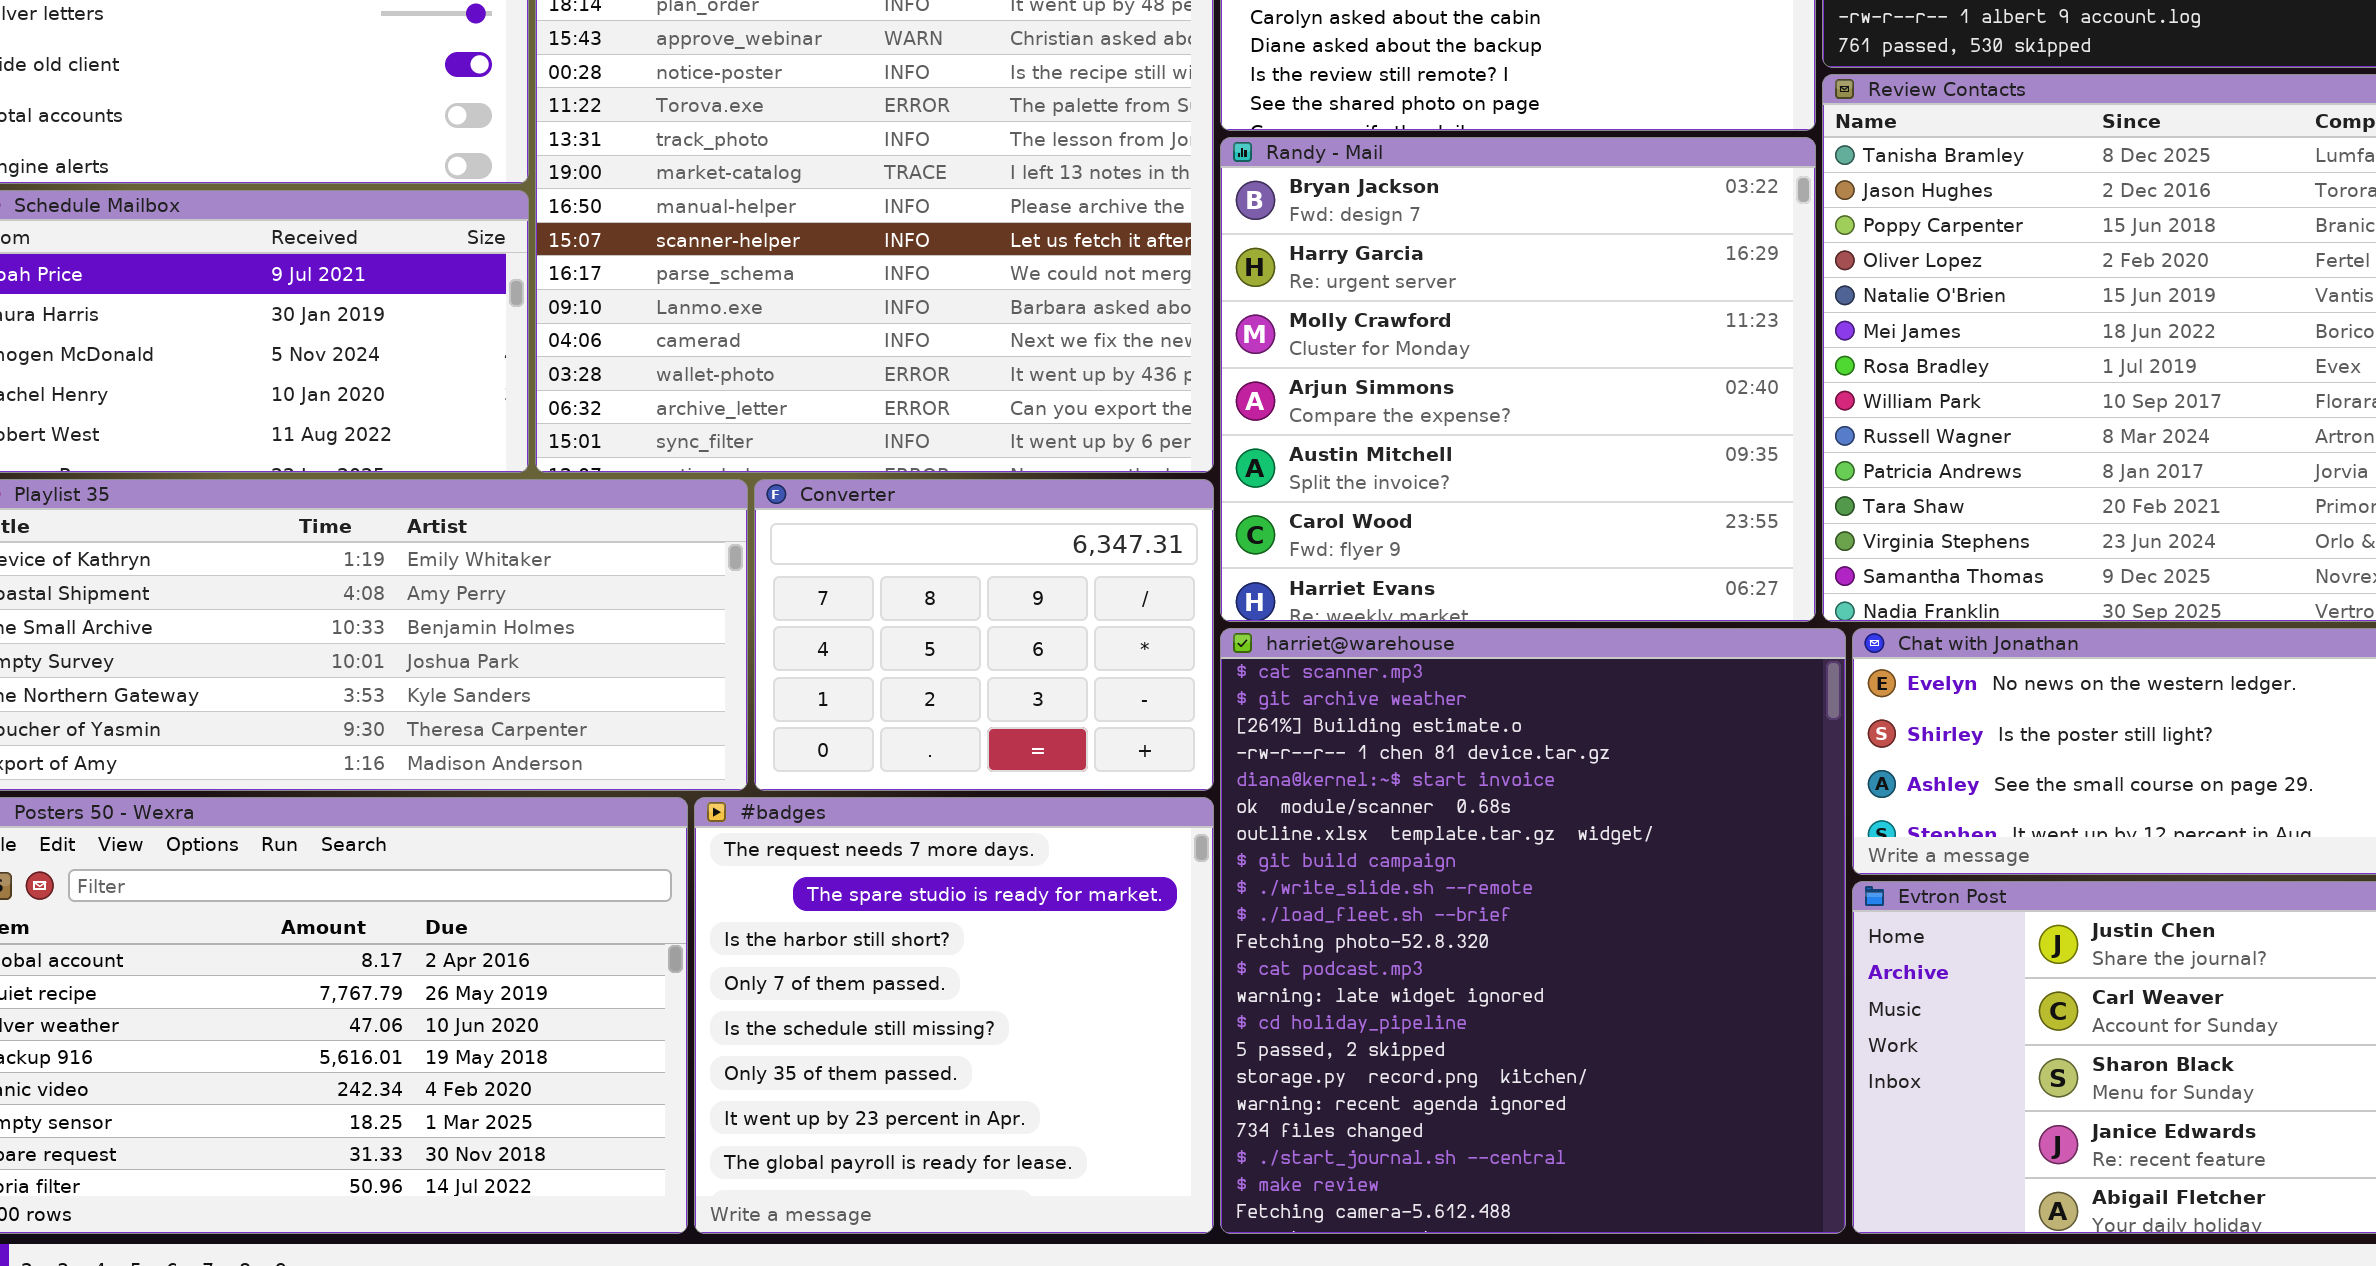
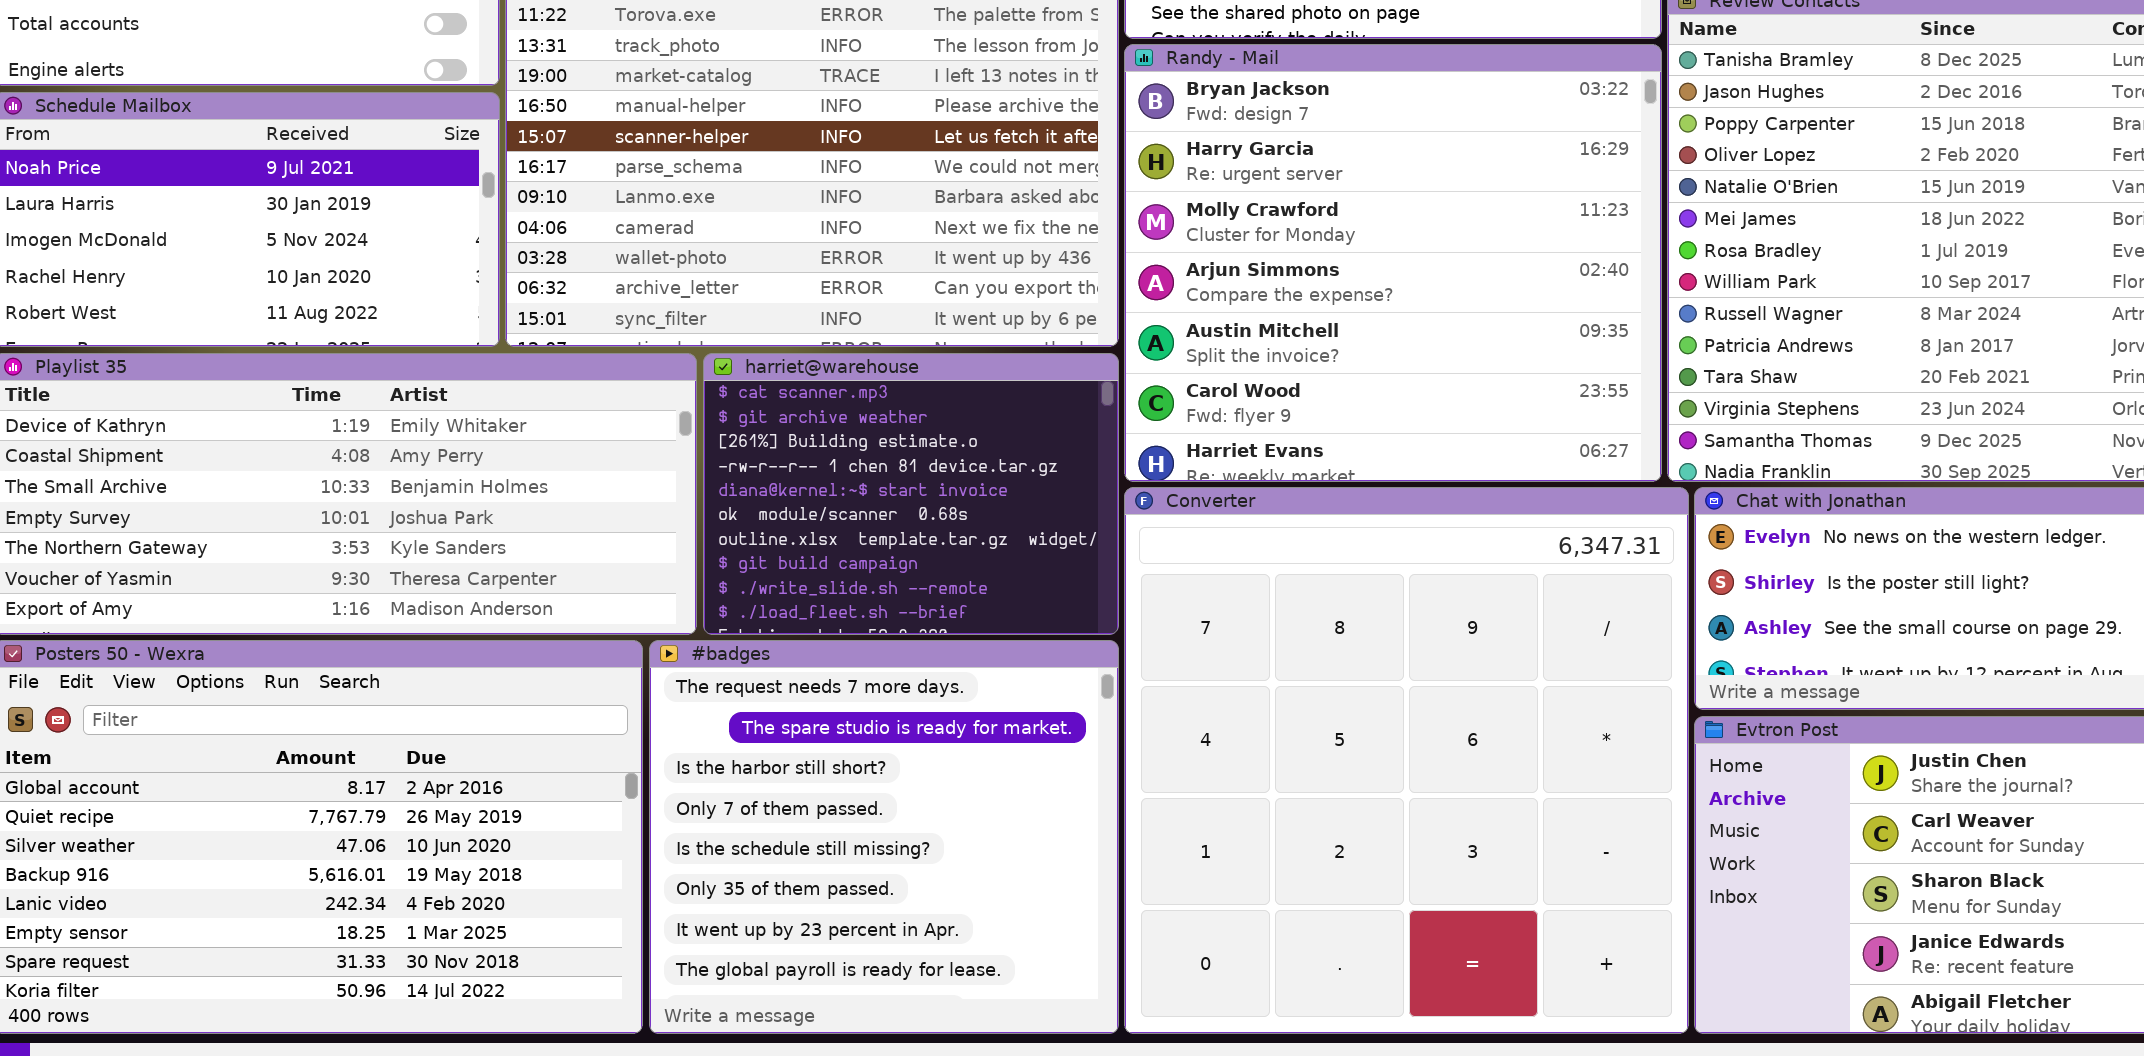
Converter: [754,479,1214,791] -> [1124,487,1689,1034], moved, resized
harriet@warehouse: [1220,628,1846,1234] -> [703,353,1119,635], moved, resized

